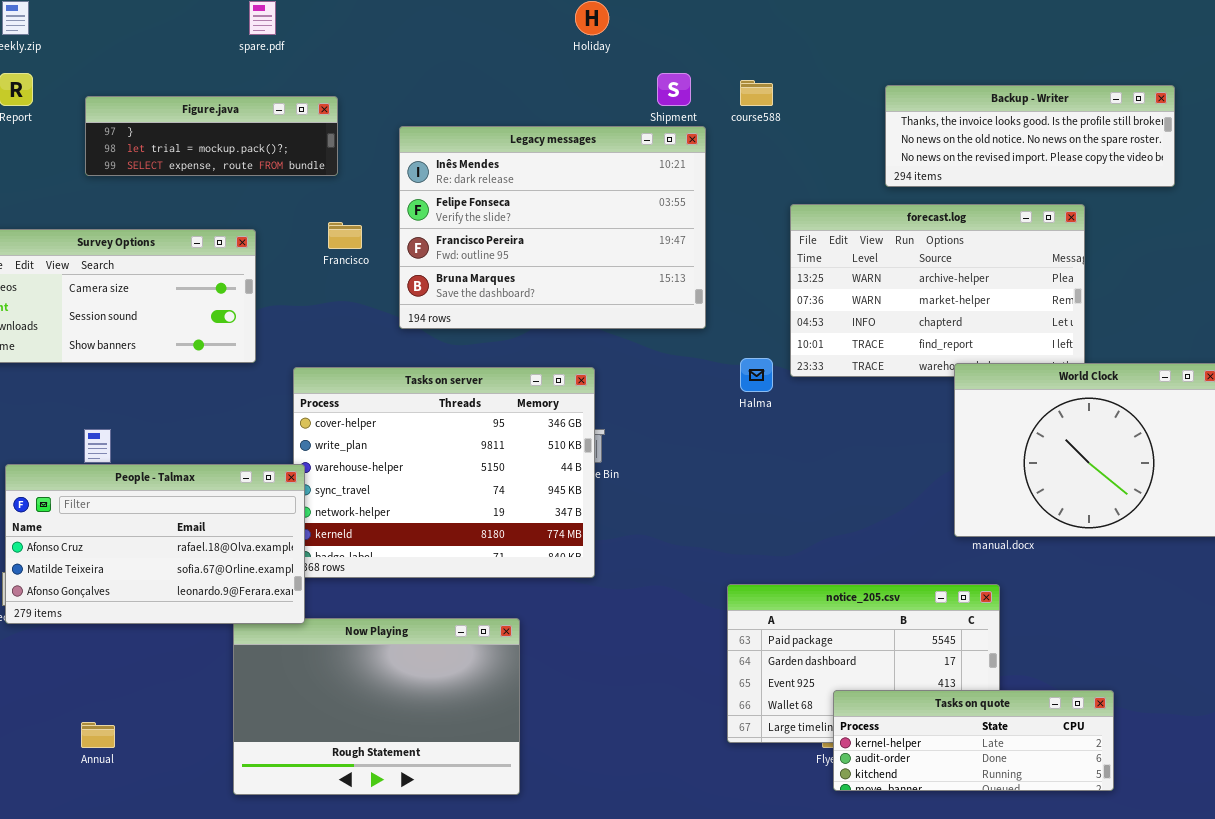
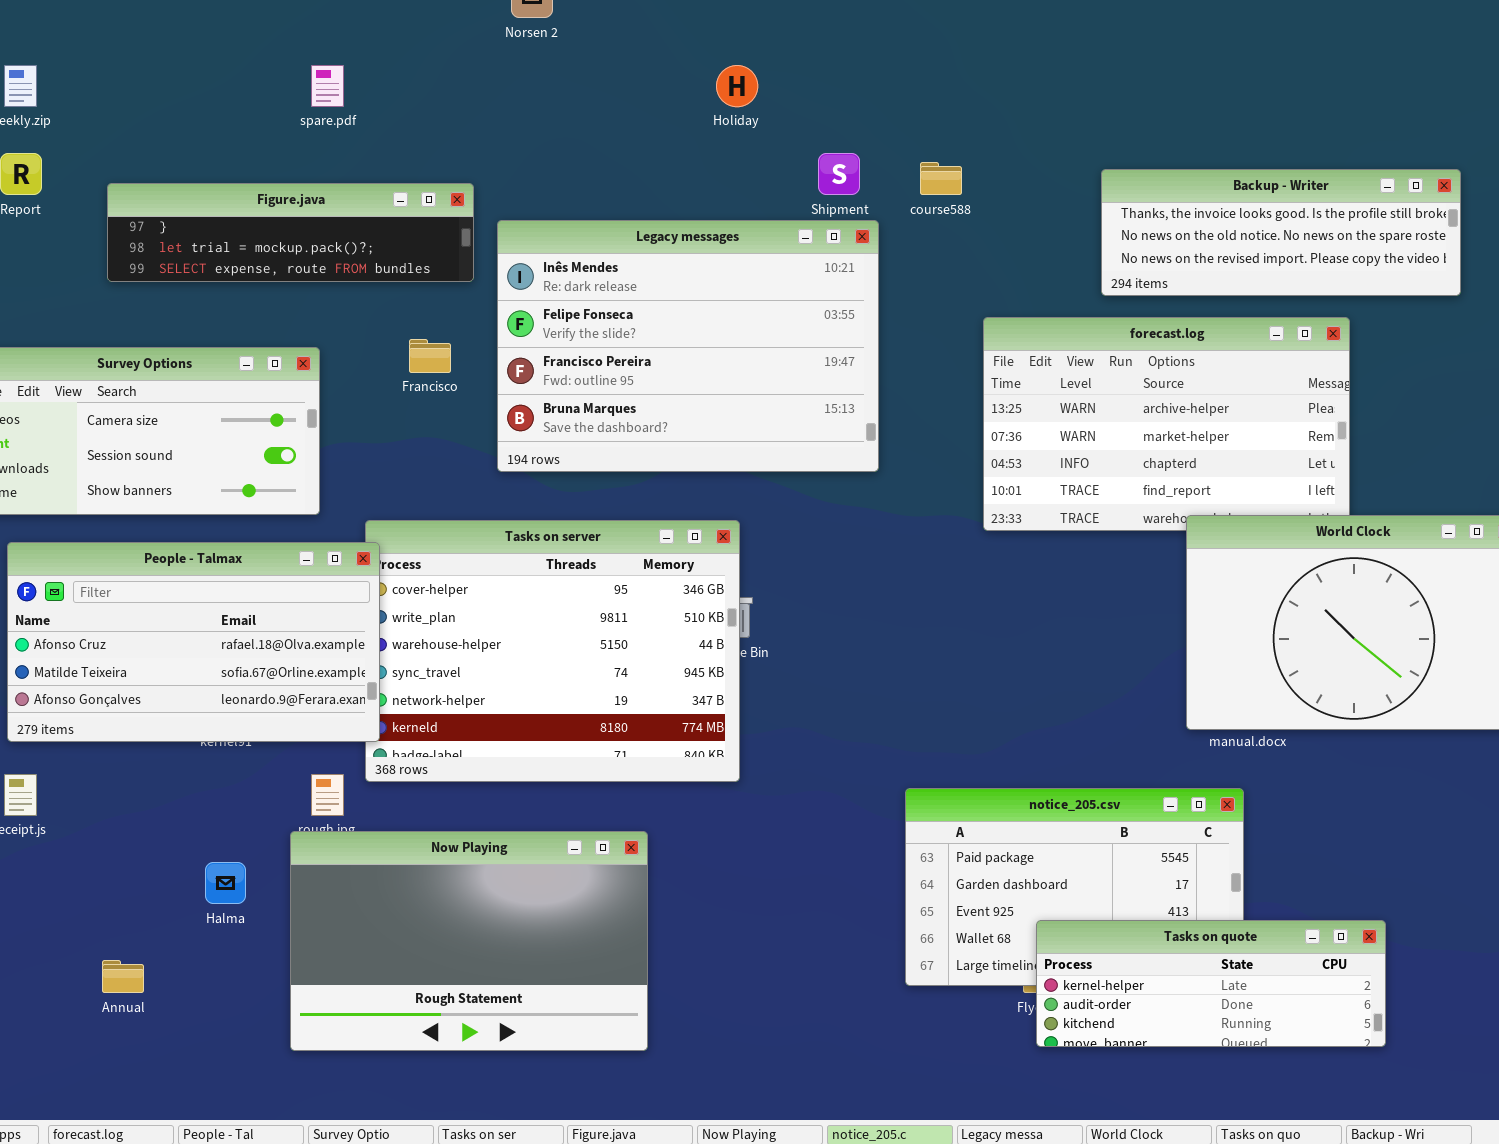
Figure.java: [85,96,338,176] -> [107,183,474,282], resized
Halma: [740,358,773,392] -> [205,862,246,904], moved
People - Talmax: [5,464,305,624] -> [7,542,380,742], moved

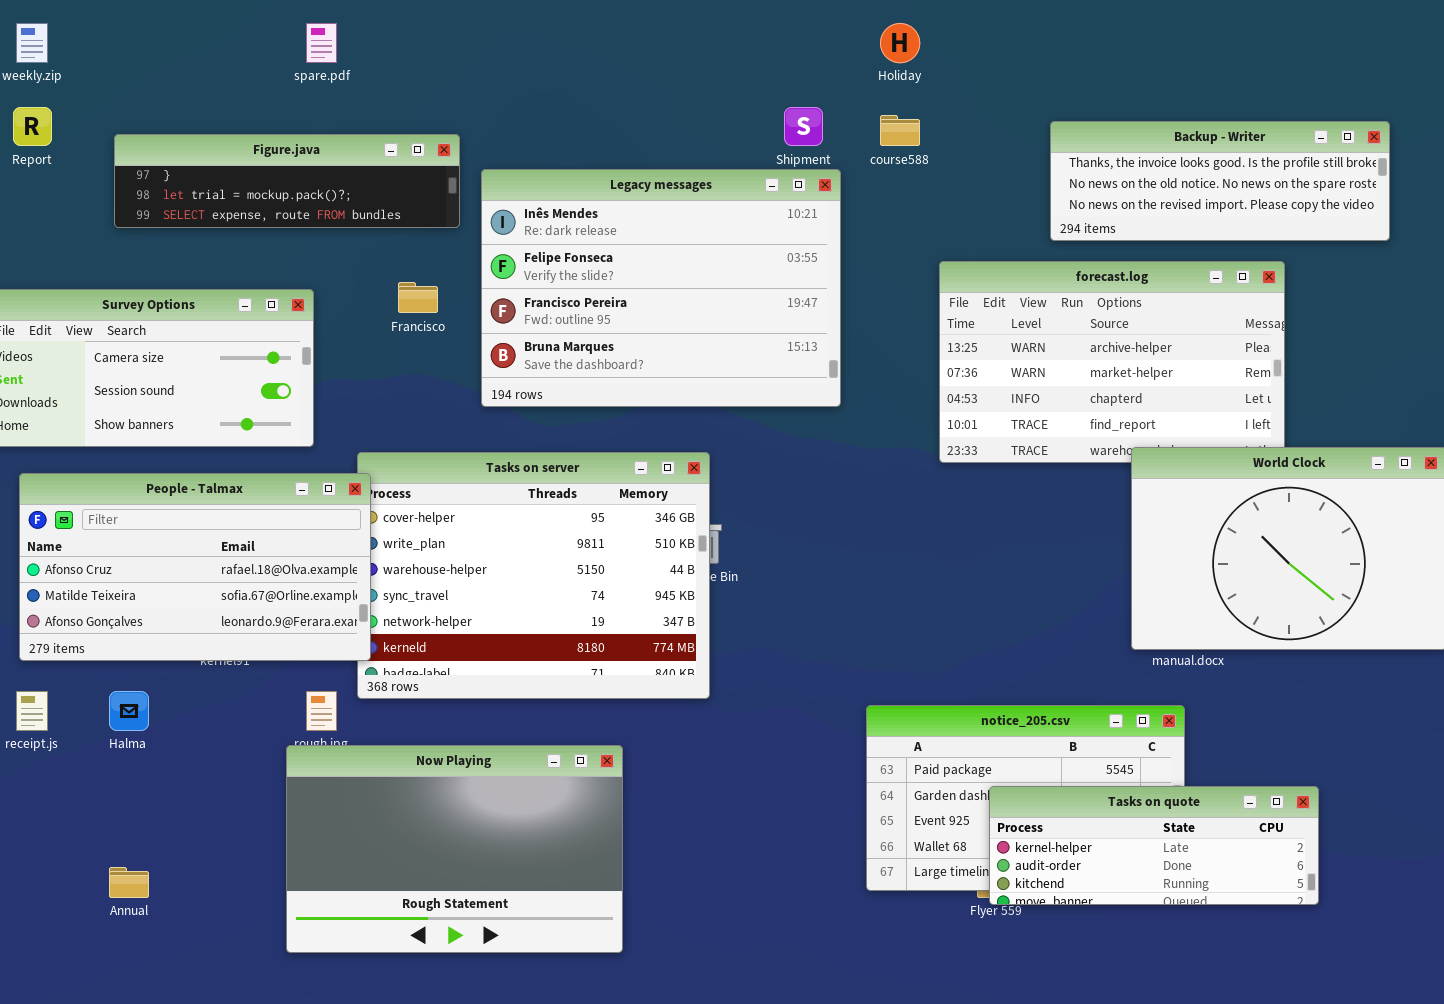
Holiday: [716,65,758,107] -> [880,23,920,63], moved
Halma: [205,862,246,904] -> [109,691,149,731], moved
Tasks on quote: [1036,920,1386,1047] -> [989,786,1319,905], moved

